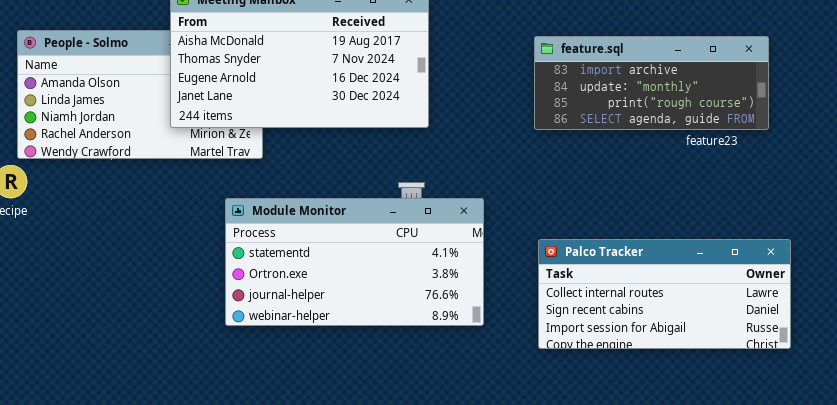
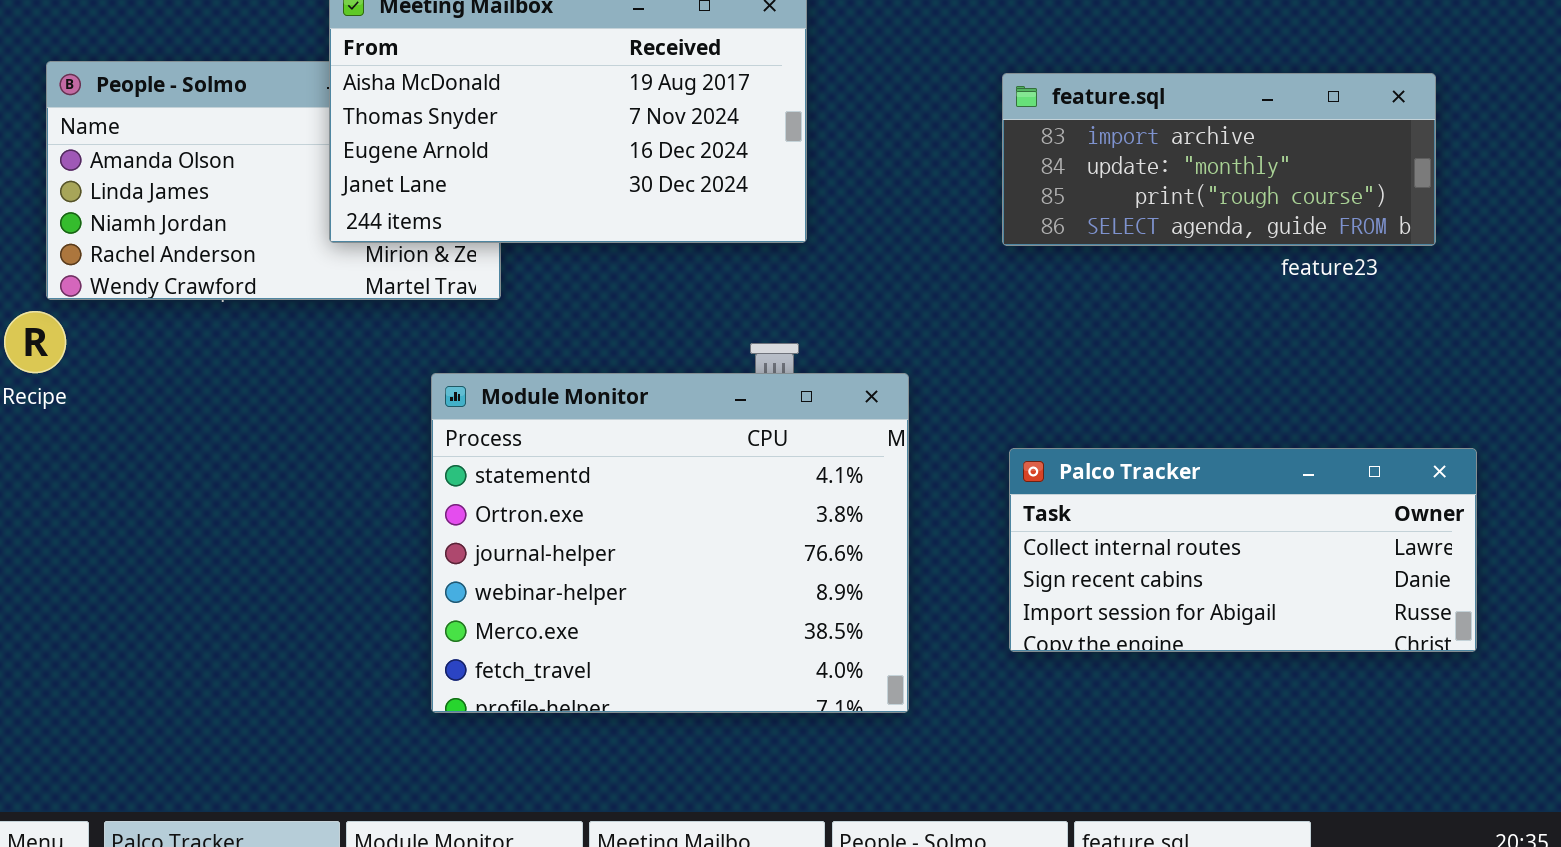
Module Monitor: [225,198,484,326] -> [431,373,909,713], resized

